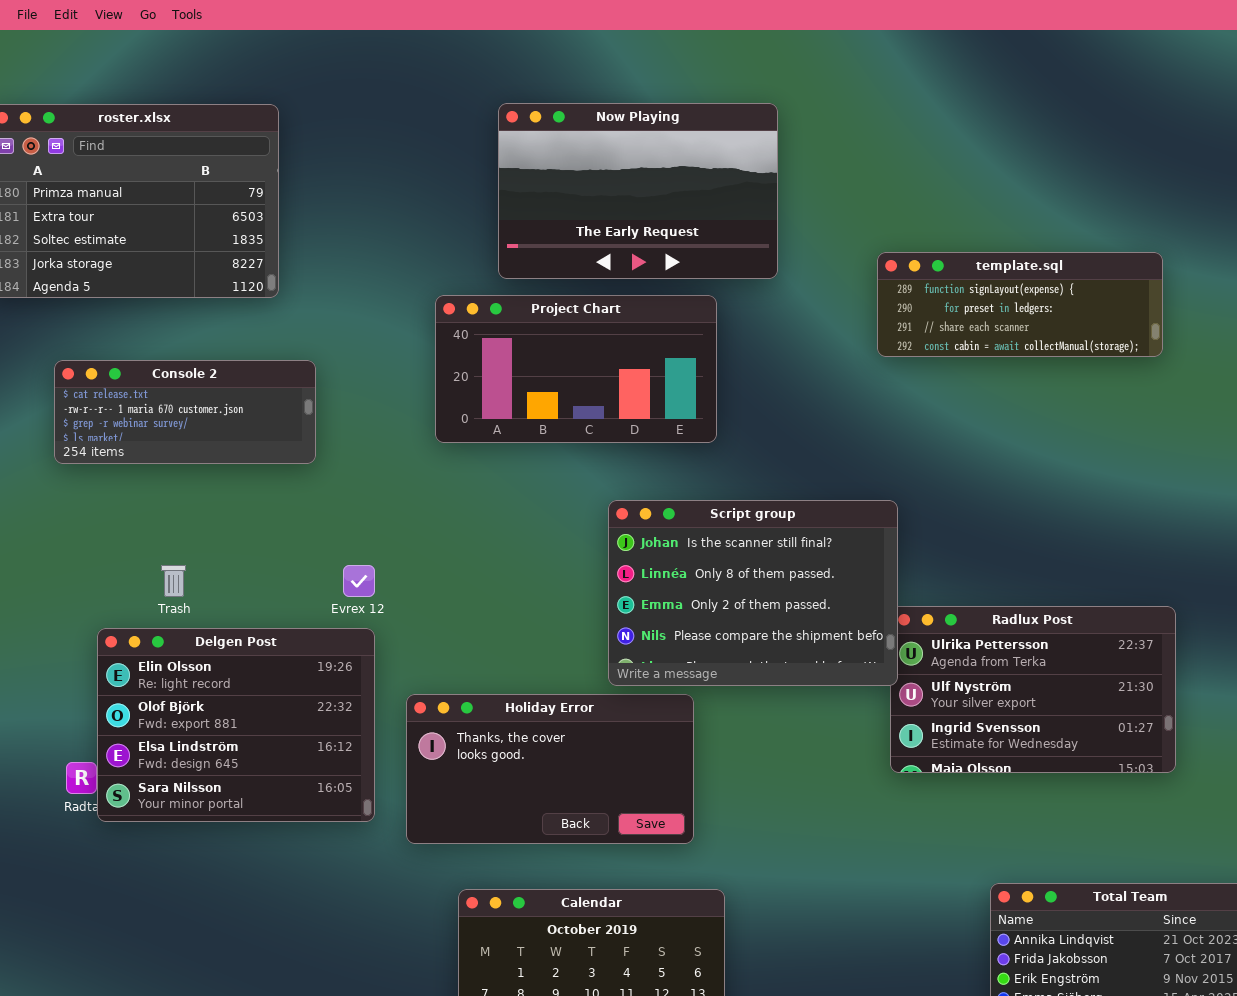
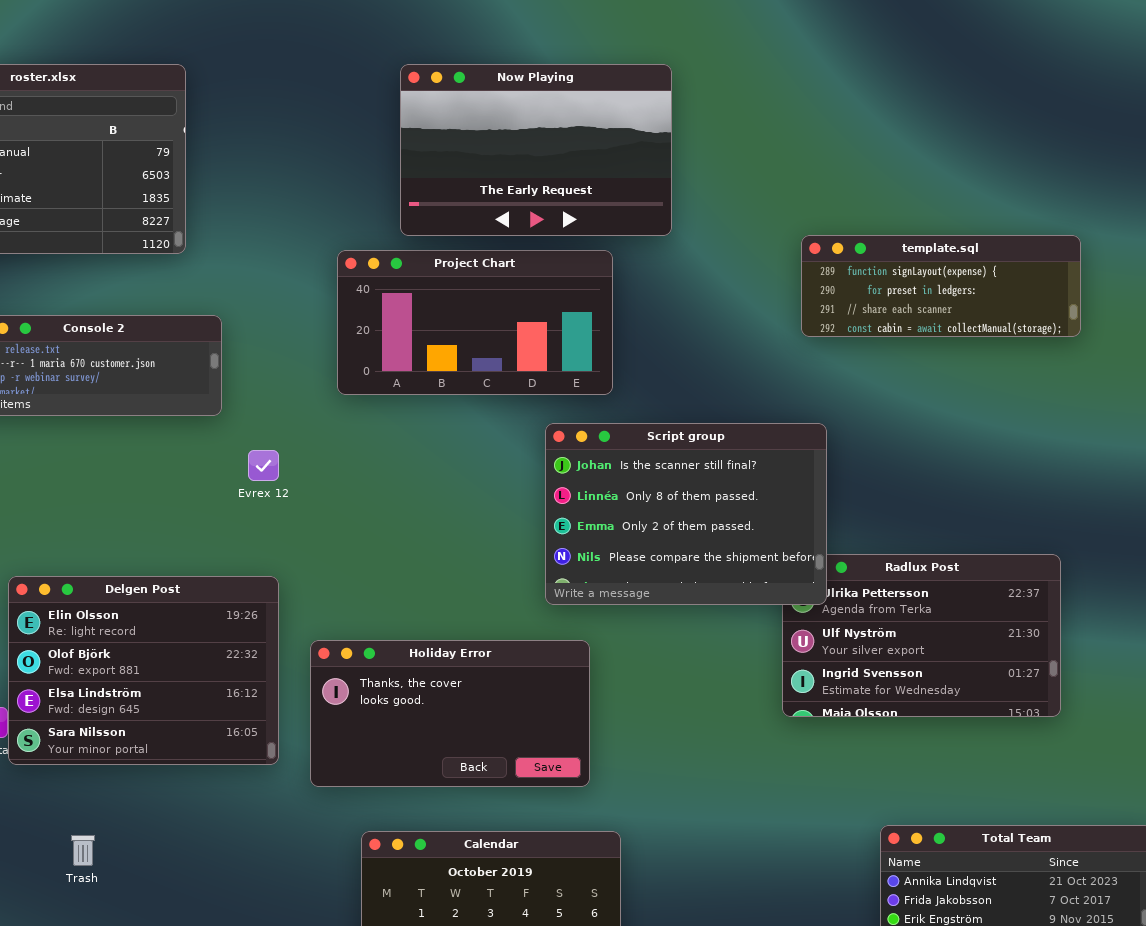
template.sql: [877,252,1163,357] -> [801,235,1081,337], moved
Script group: [608,500,898,686] -> [545,423,827,605], moved
Trash: [161,565,186,597] -> [71,835,95,866], moved
Evrex 12: [343,565,375,597] -> [248,450,279,481], moved

